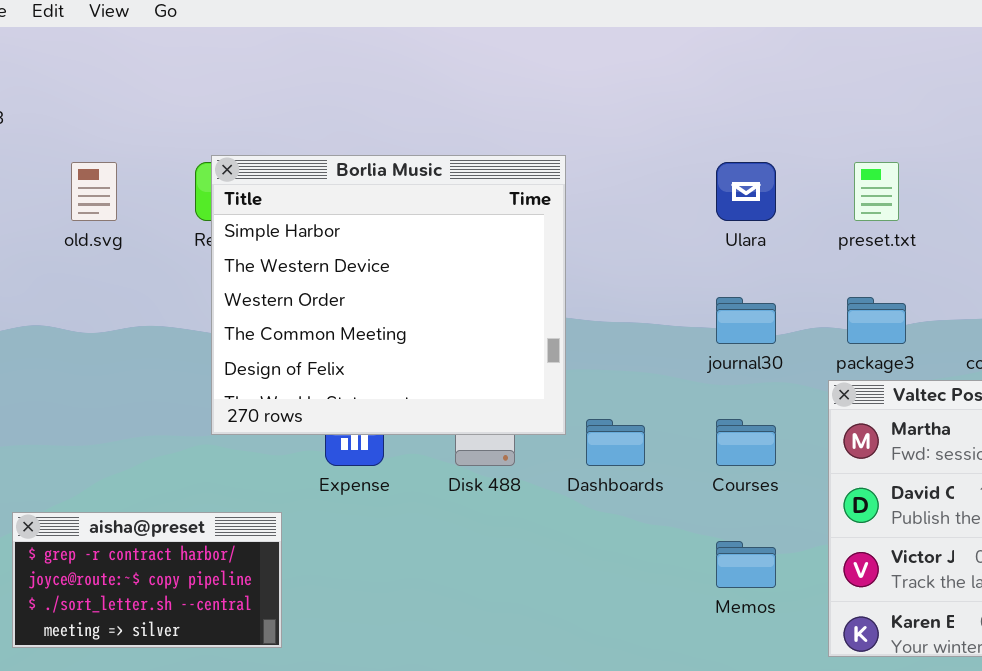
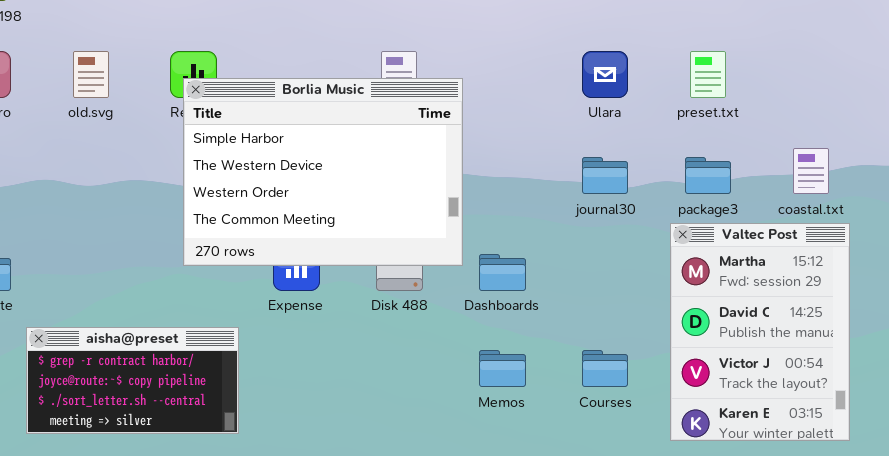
Borlia Music: [211,155,566,435] -> [183,78,463,266], resized
Courses: [716,419,776,466] -> [582,350,628,387], moved
Memos: [716,541,776,588] -> [479,350,526,387], moved

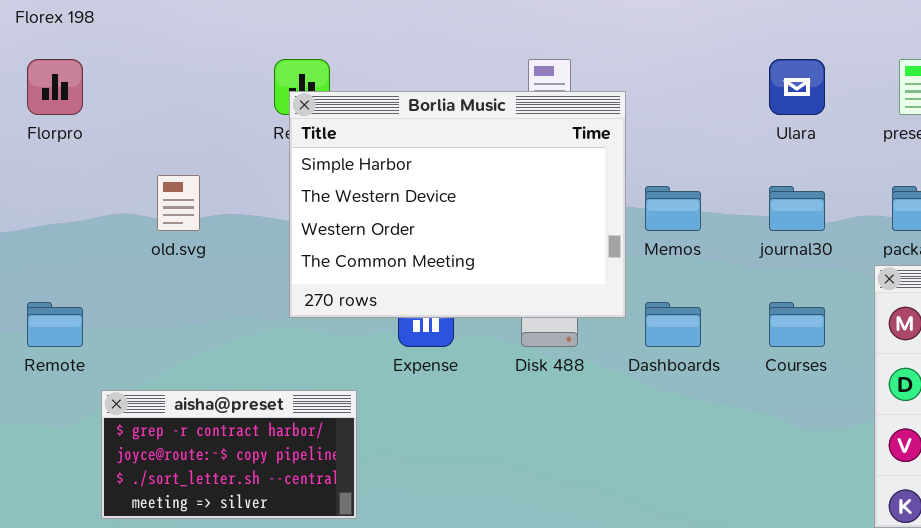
old.svg: [73,51,109,98] -> [157,175,200,231], moved
Memos: [479,350,526,387] -> [645,186,701,231], moved
Courses: [582,350,628,387] -> [769,302,825,347], moved

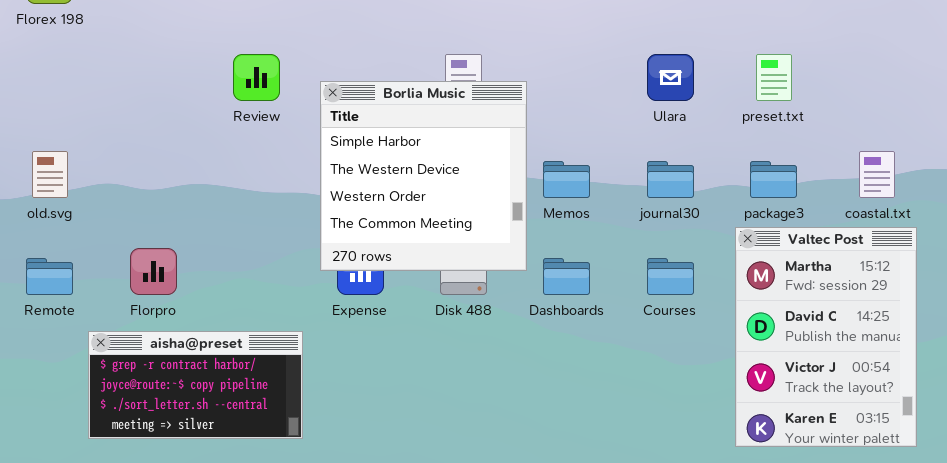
Florpro: [27,59,83,115] -> [130,248,177,295], moved
Borlia Music: [289,91,626,318] -> [320,81,527,271], resized
old.svg: [157,175,200,231] -> [32,151,68,198], moved

